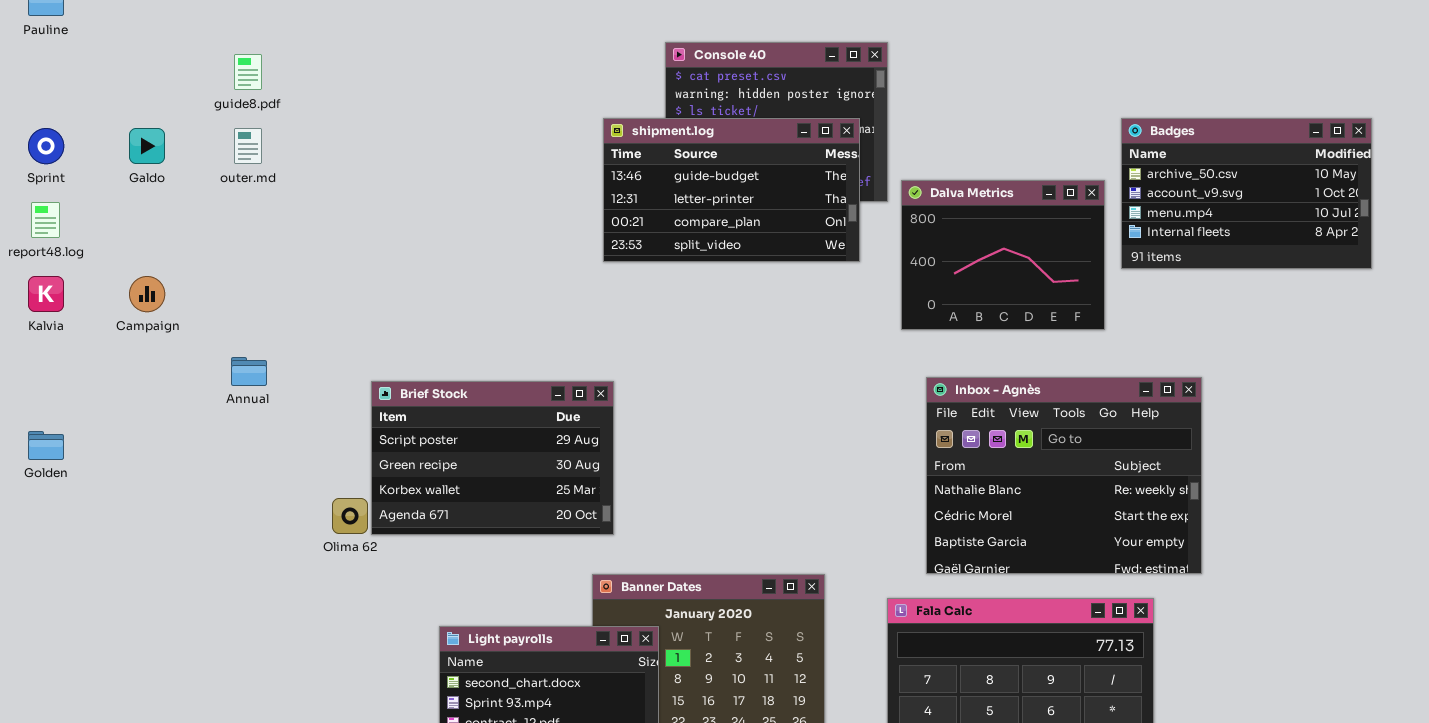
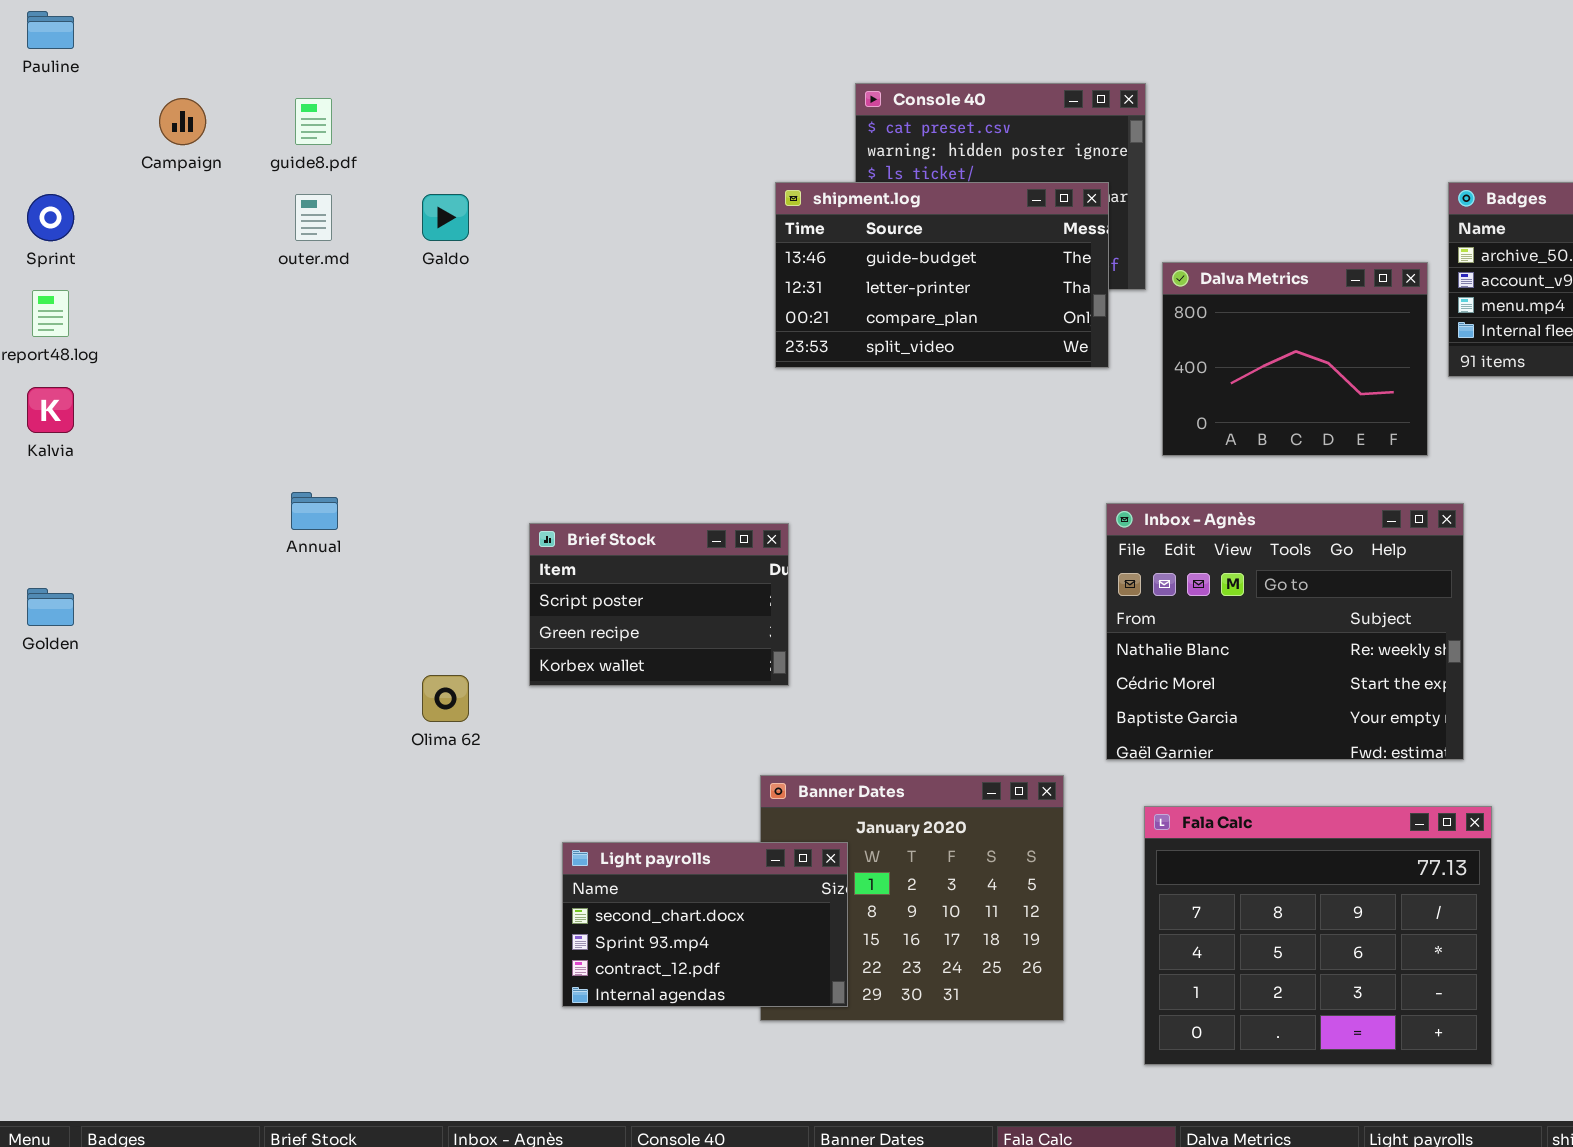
Galdo: [129,128,165,164] -> [422,194,469,241], moved
Campaign: [129,276,165,312] -> [159,98,206,145], moved
Inbox - Agnès: [926,377,1202,574] -> [1106,503,1464,760], moved
Brief Stock: [371,381,614,535] -> [529,523,789,686], resized

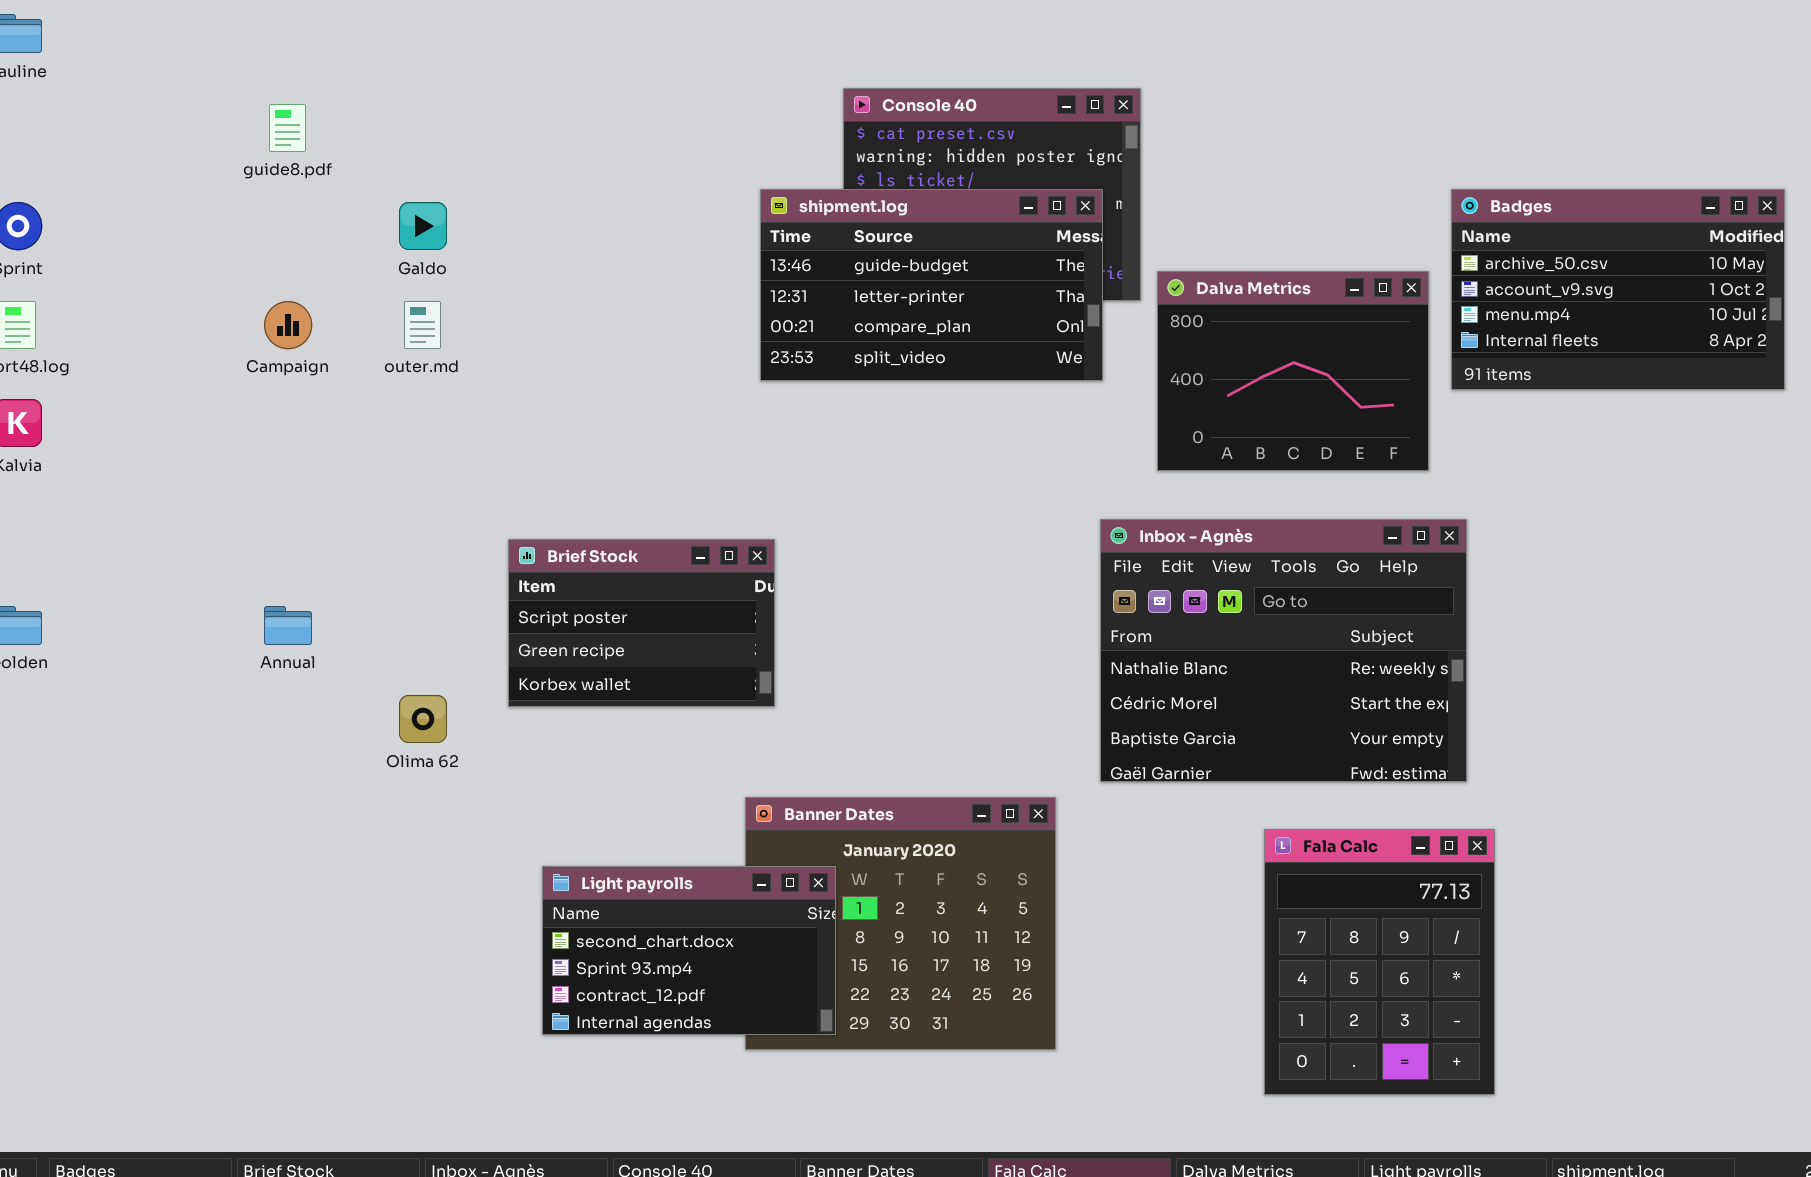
Campaign: [159,98,206,145] -> [264,301,312,349], moved
outer.md: [295,194,332,241] -> [404,301,441,349], moved
Annual: [291,492,338,530] -> [264,606,312,645], moved
Fala Calc: [1144,806,1492,1065] -> [1264,829,1495,1095], resized

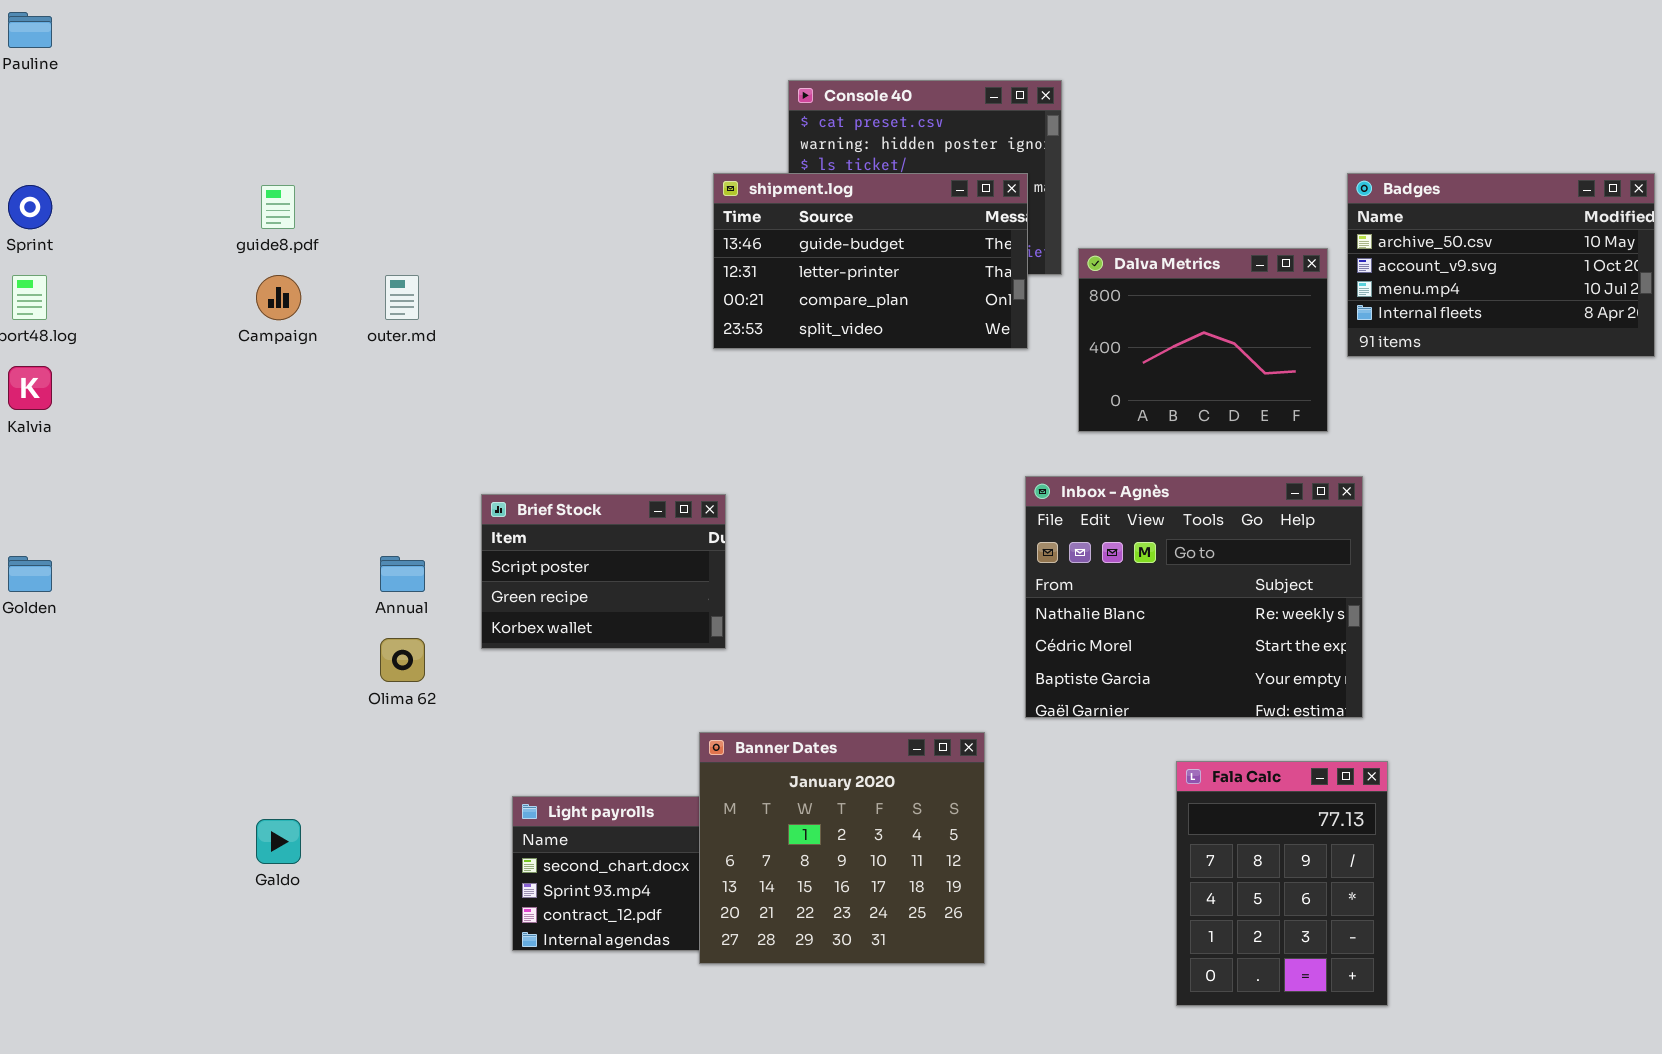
guide8.pdf: [269,104,306,152] -> [261,185,295,229], moved
Galdo: [399,202,447,250] -> [256,819,301,864], moved
Annual: [264,606,312,645] -> [380,556,425,592], moved
Banner Dates: [745,797,1056,1050] -> [699,732,985,964], raised

